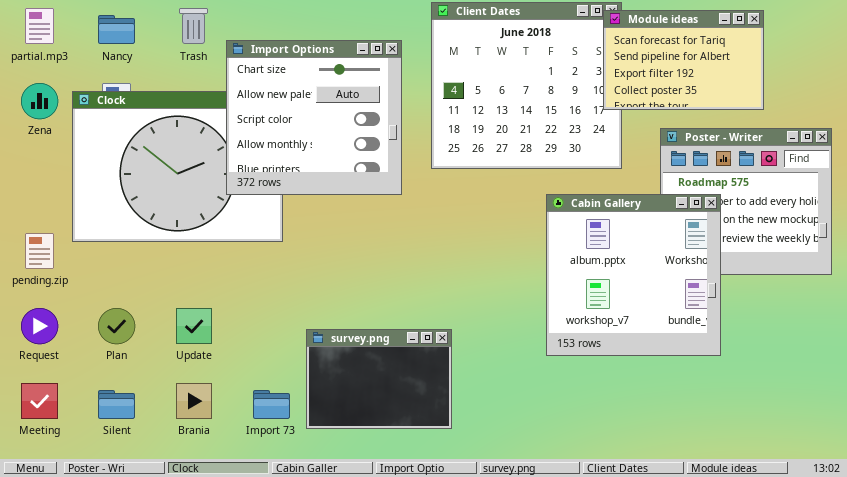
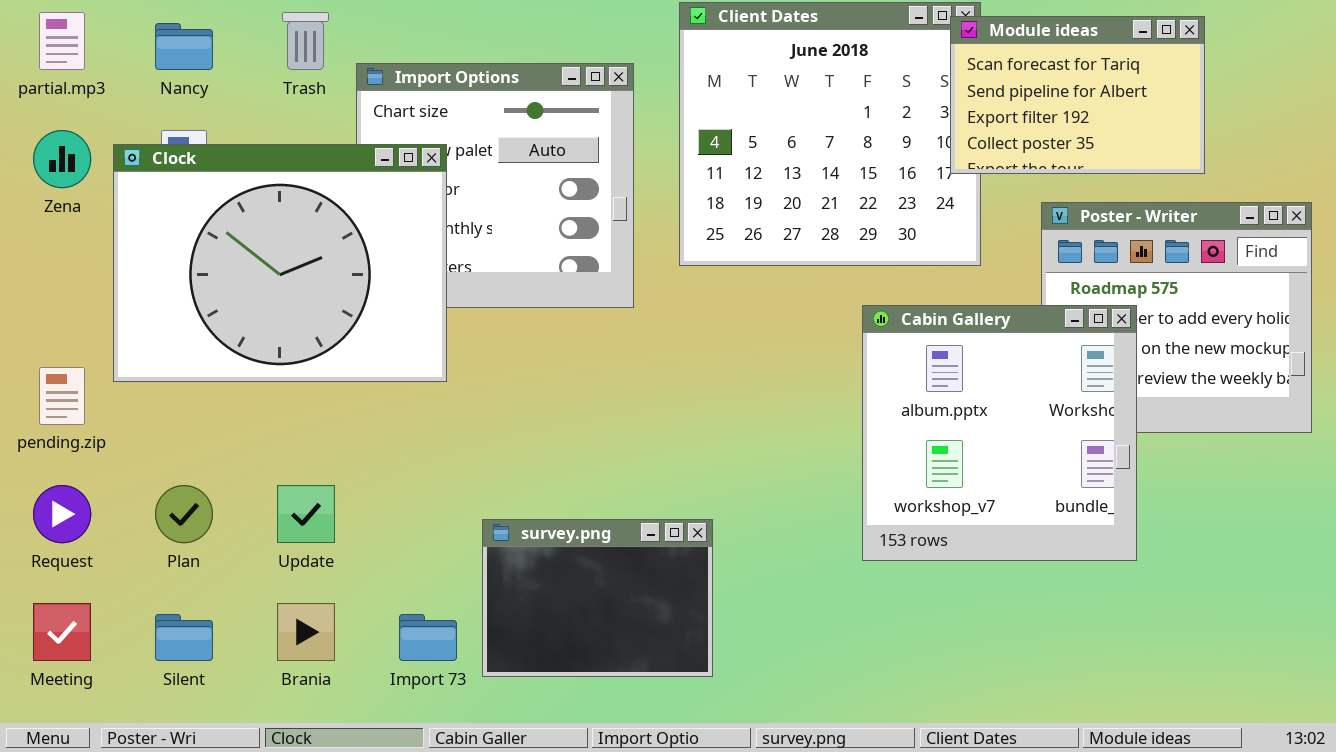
Clock: [72,91,283,242] -> [113,144,447,382], raised

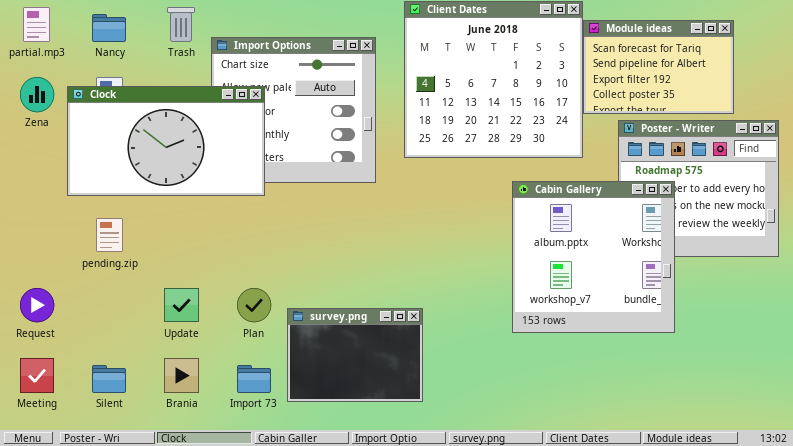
Module ideas: [950,16,1205,174] -> [583,20,734,114], moved
Clock: [113,144,447,382] -> [67,86,265,196], resized
pending.zip: [39,367,85,425] -> [96,218,123,252], moved
Plan: [155,485,213,543] -> [237,288,271,322], moved

